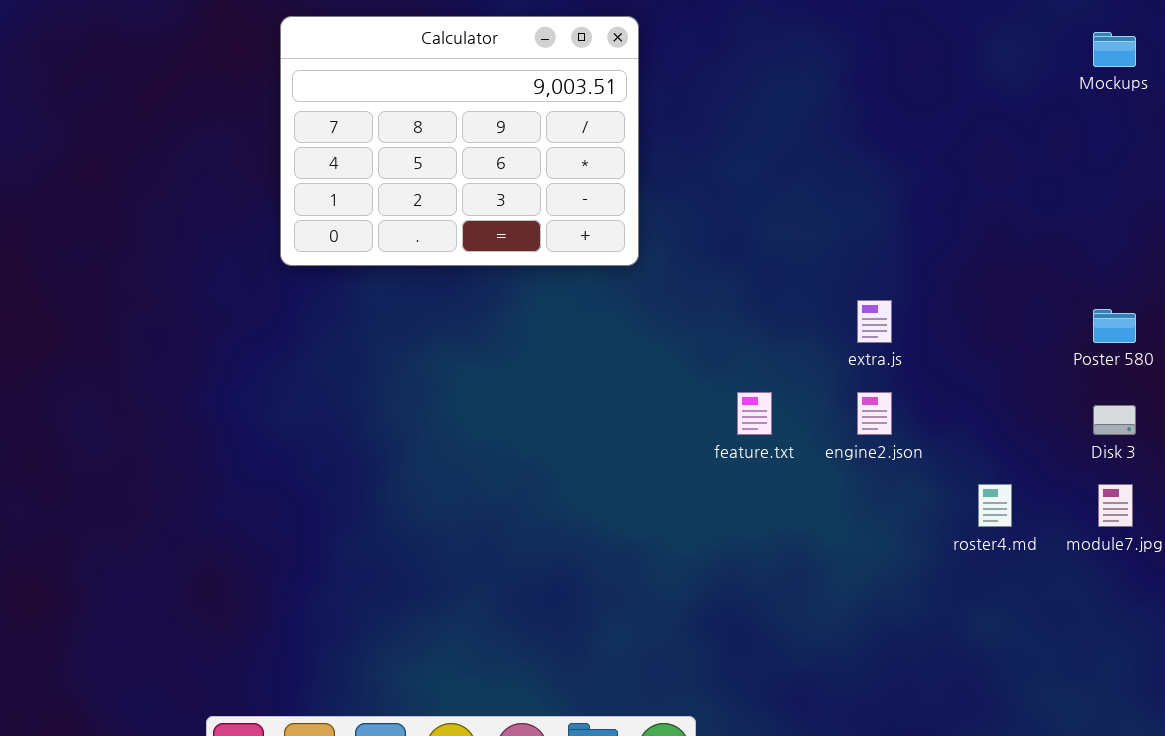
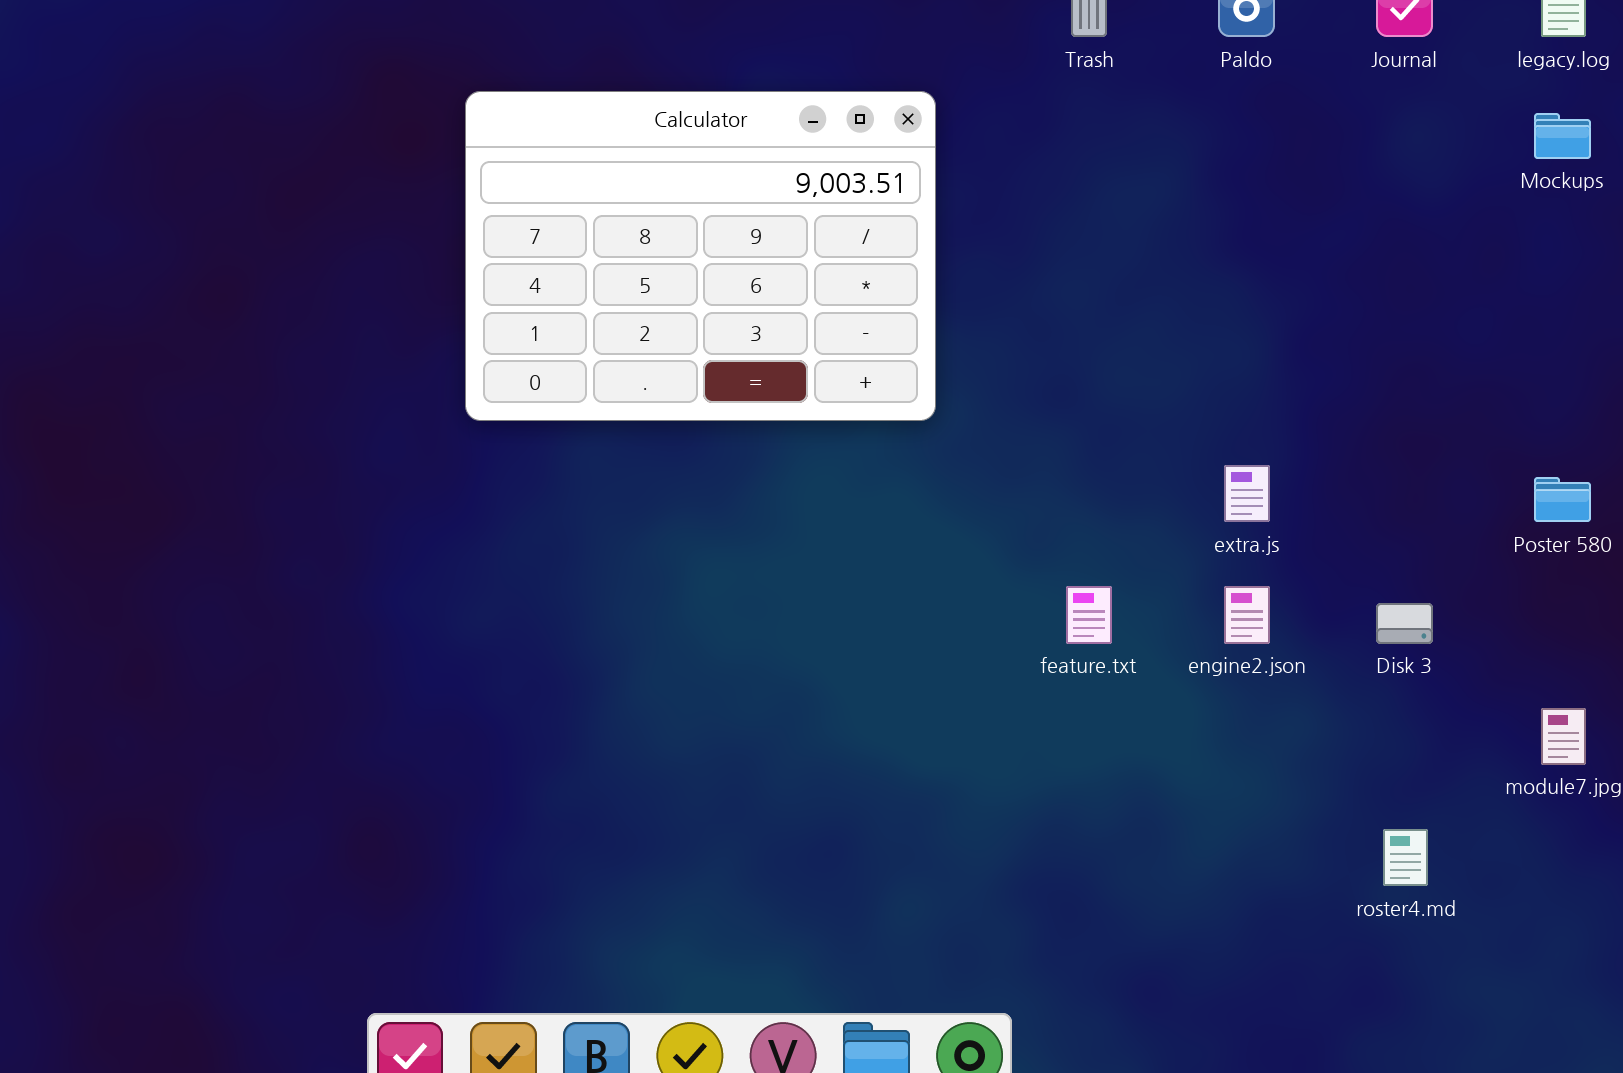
Disk 3: [1093,405,1136,435] -> [1376,603,1433,644], moved
roster4.md: [978,484,1012,527] -> [1383,829,1428,886], moved

